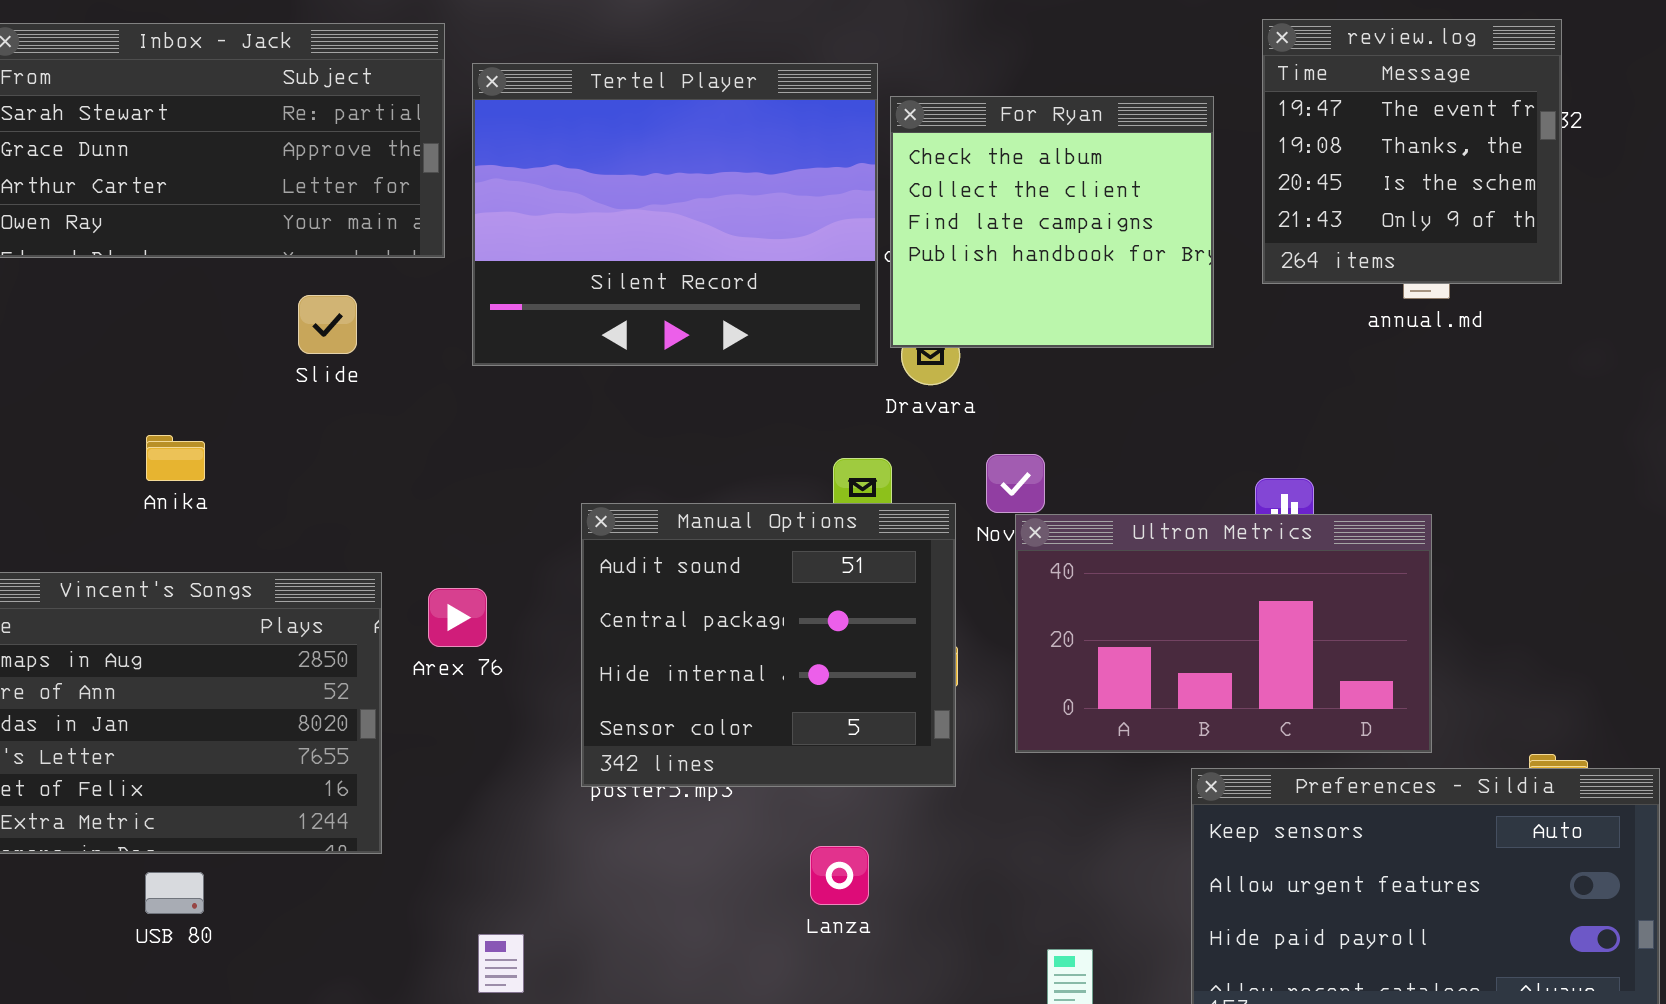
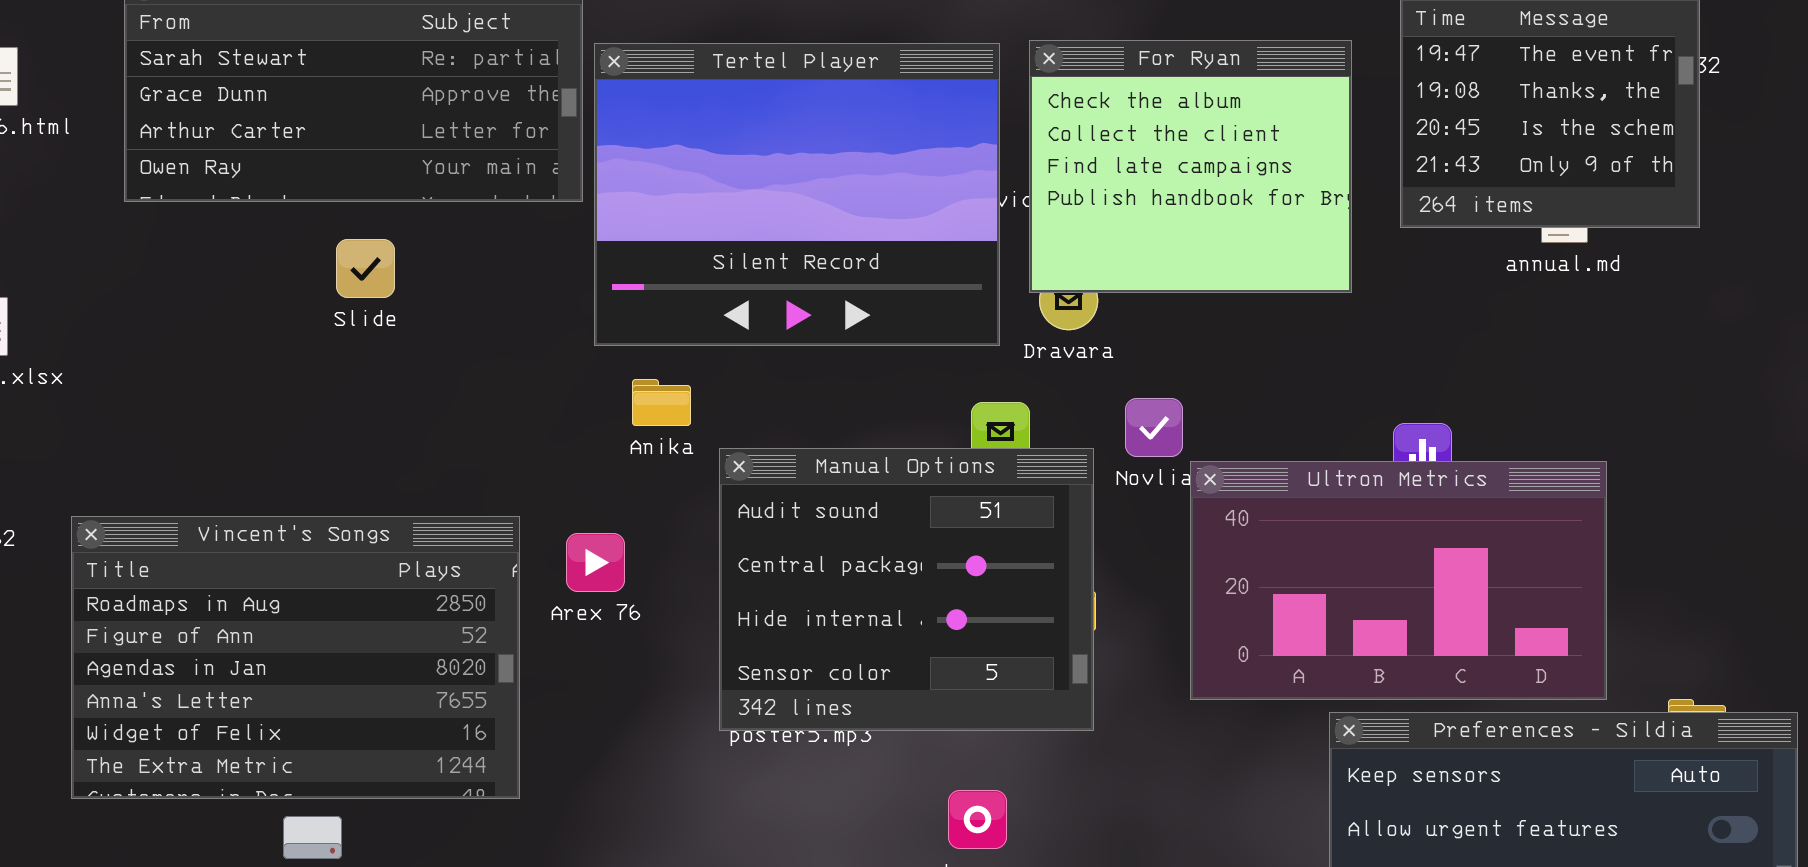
Tertel Player: [472,63,878,366] -> [594,43,1000,346], moved
Slide: [298,295,357,354] -> [336,239,395,298], moved
Anika: [146,435,205,481] -> [632,379,691,426], moved
Ultron Metrics: [1015,514,1432,753] -> [1190,461,1607,700], moved

